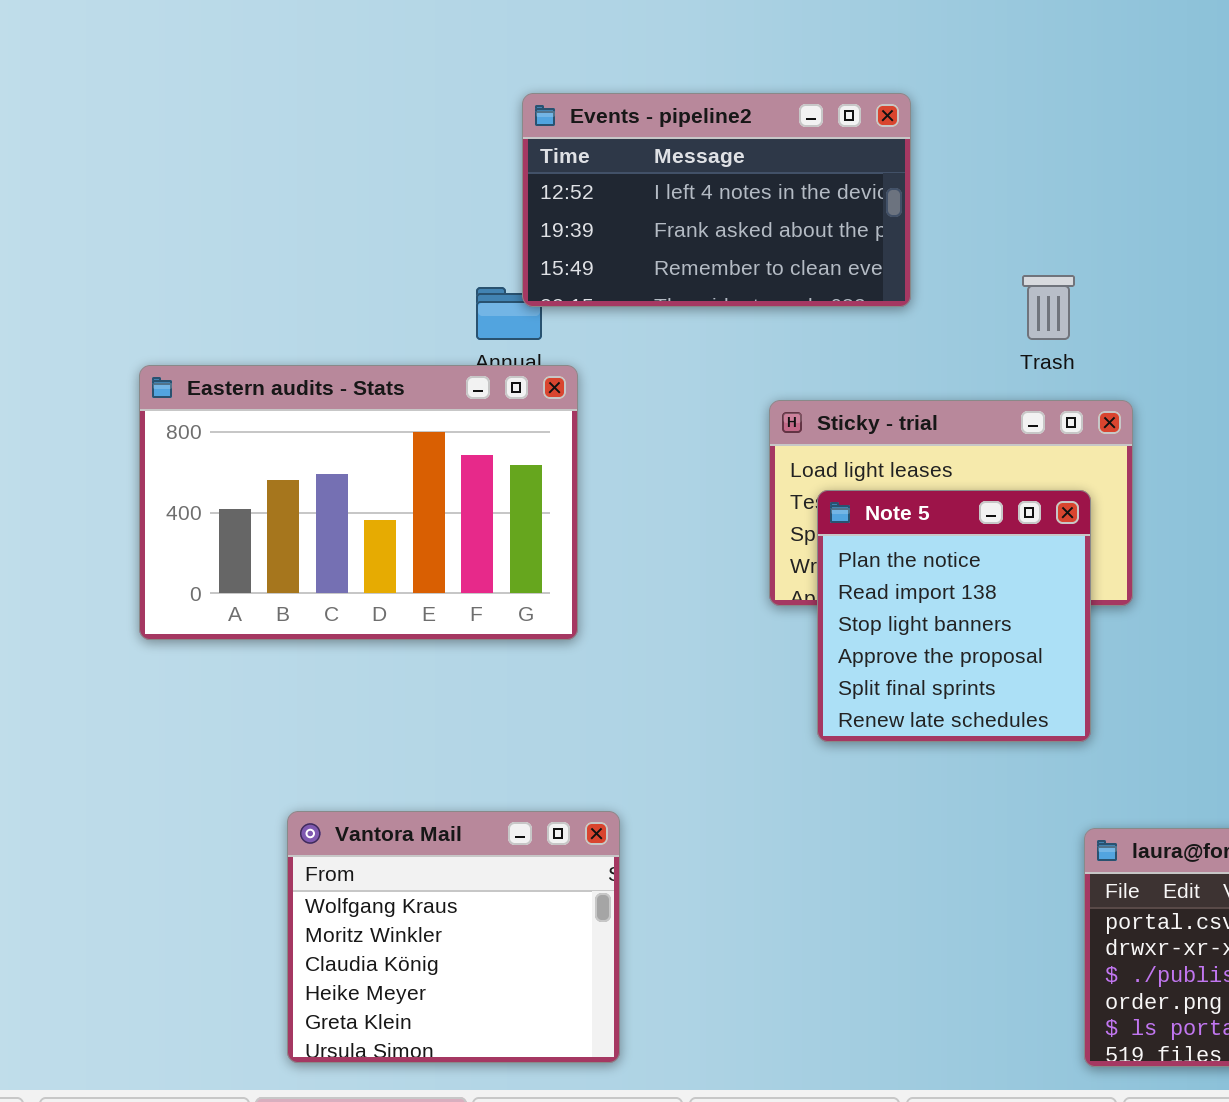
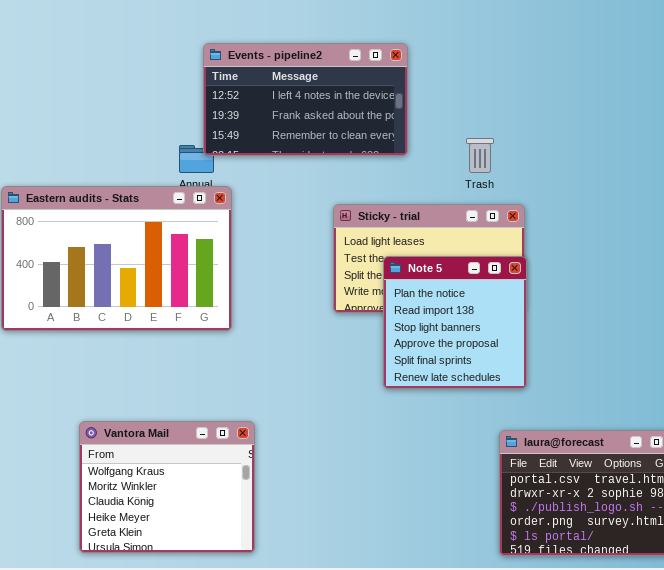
Note 5: [817,490,1091,742] -> [383,256,527,389], moved

